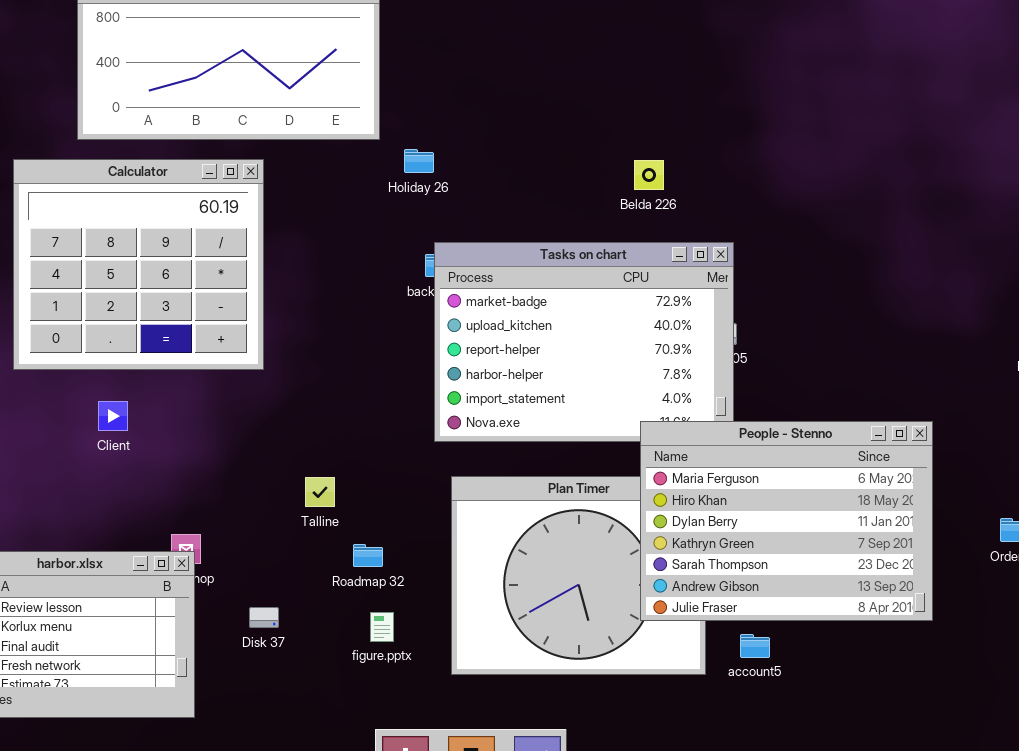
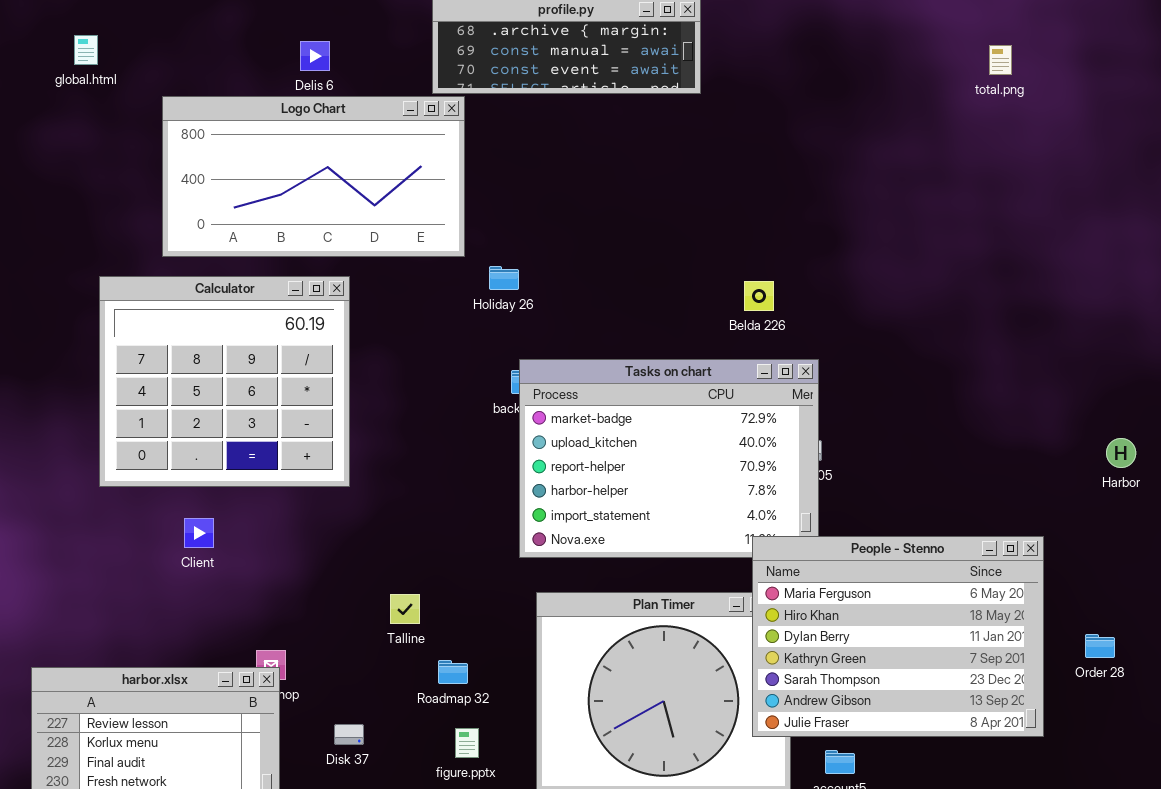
Belda 226: [634,160,664,190] -> [744,281,774,311], moved
People - Stenno: [640,421,933,621] -> [752,536,1044,737], moved

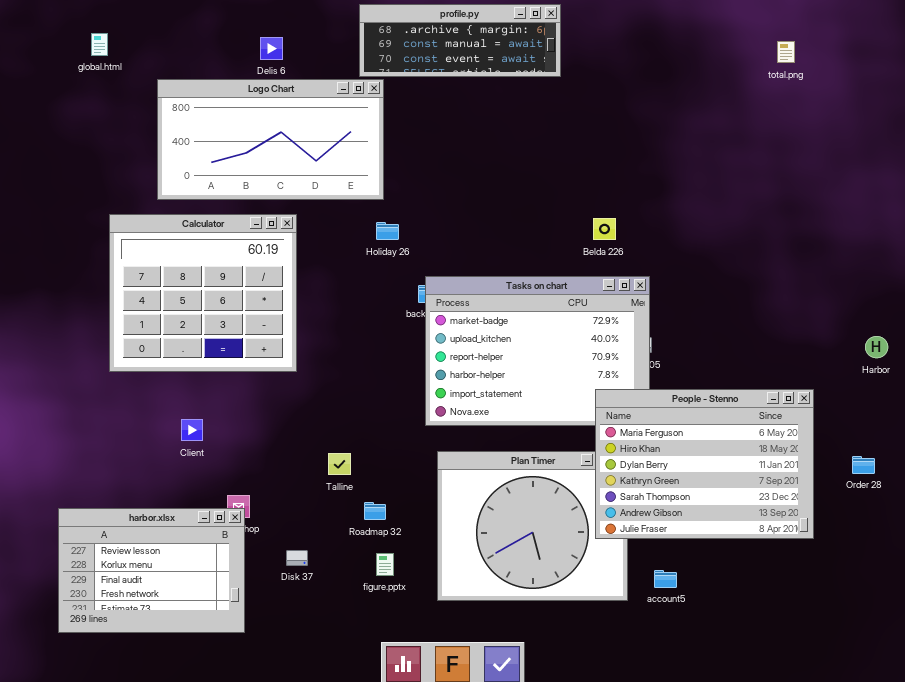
Holiday 26: [489,266,519,290] -> [376,222,399,240], moved
Client: [184,518,214,548] -> [181,419,203,441], moved
People - Stenno: [752,536,1044,737] -> [595,389,814,539], moved
Order 28: [1085,634,1115,658] -> [852,456,875,474], moved

